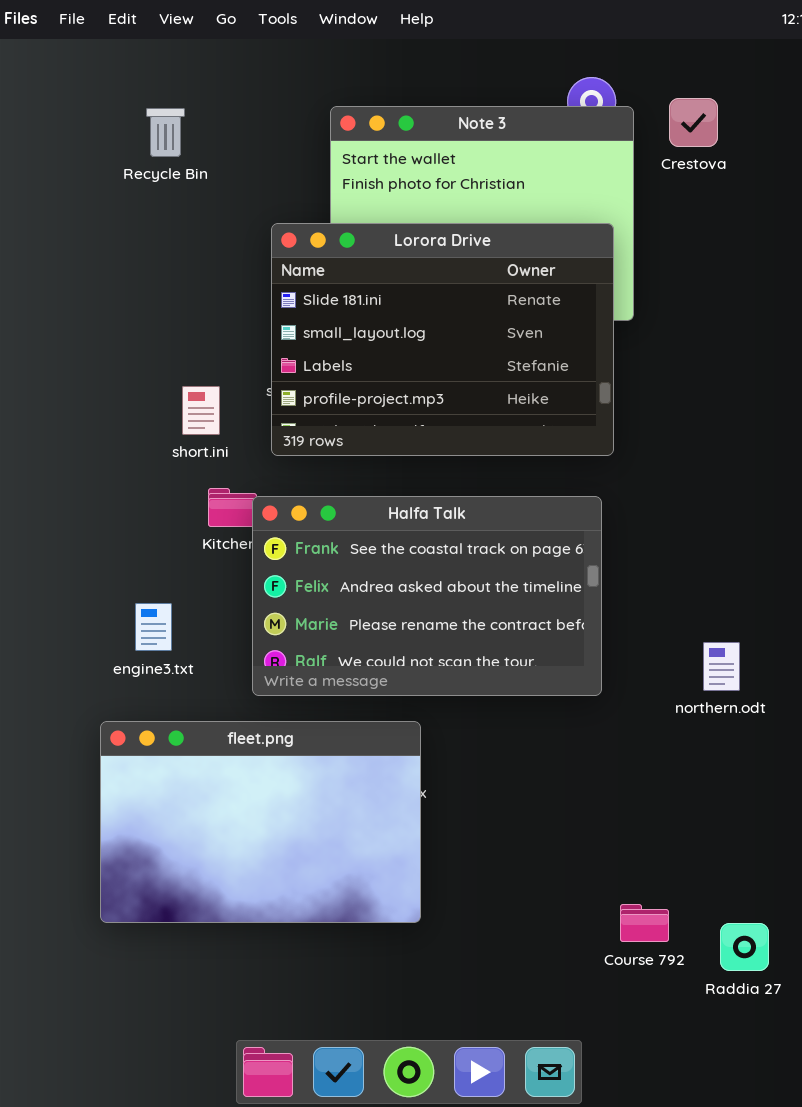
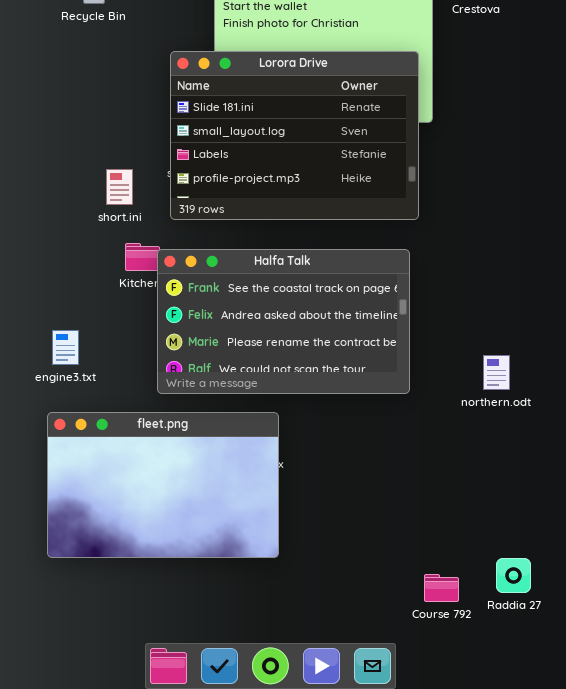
engine3.txt: [135,603,172,651] -> [52,330,79,365], moved
Course 792: [620,904,669,942] -> [424,574,459,602], moved

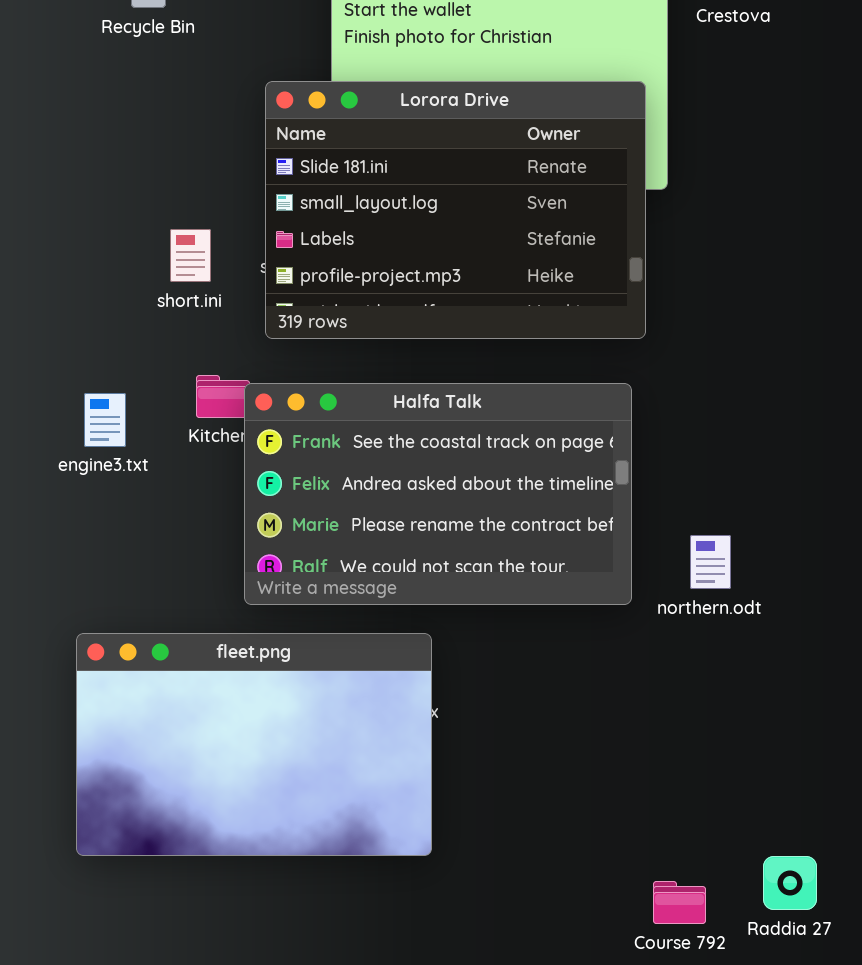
short.ini: [106,169,133,205] -> [170,229,211,282], moved
engine3.txt: [52,330,79,365] -> [84,393,126,447], moved
northern.odt: [483,355,510,390] -> [690,535,731,589], moved

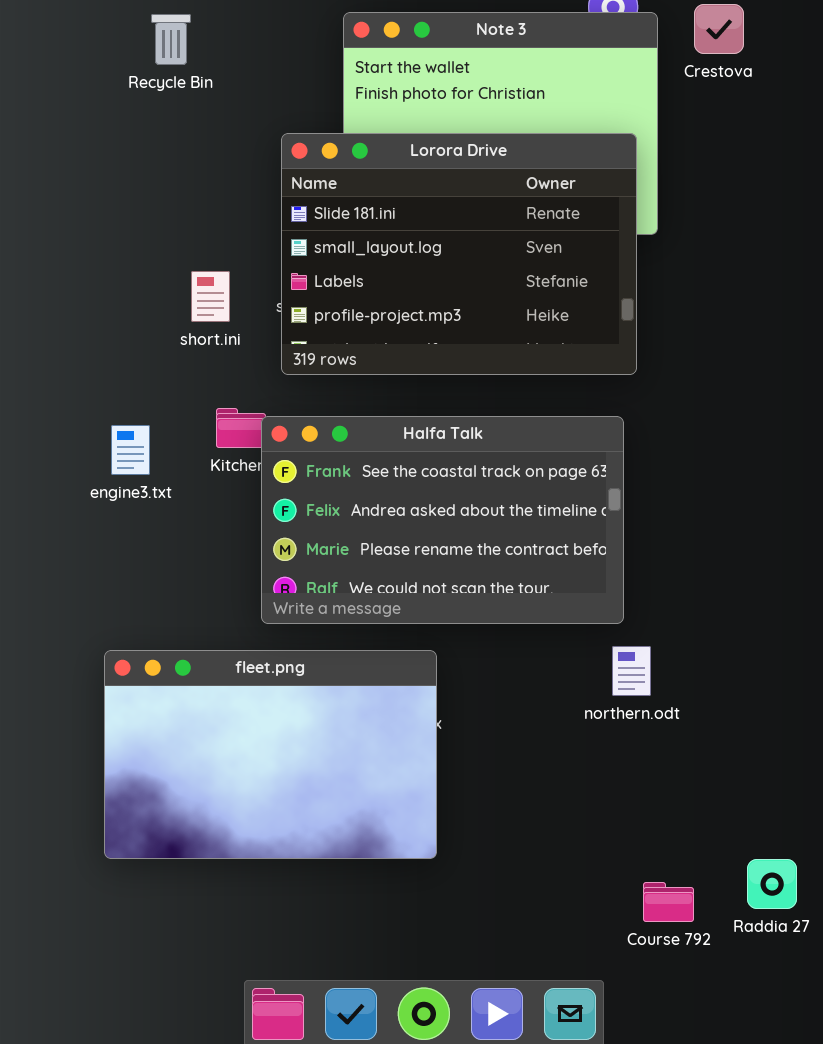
northern.odt: [690,535,731,589] -> [612,646,651,696], moved

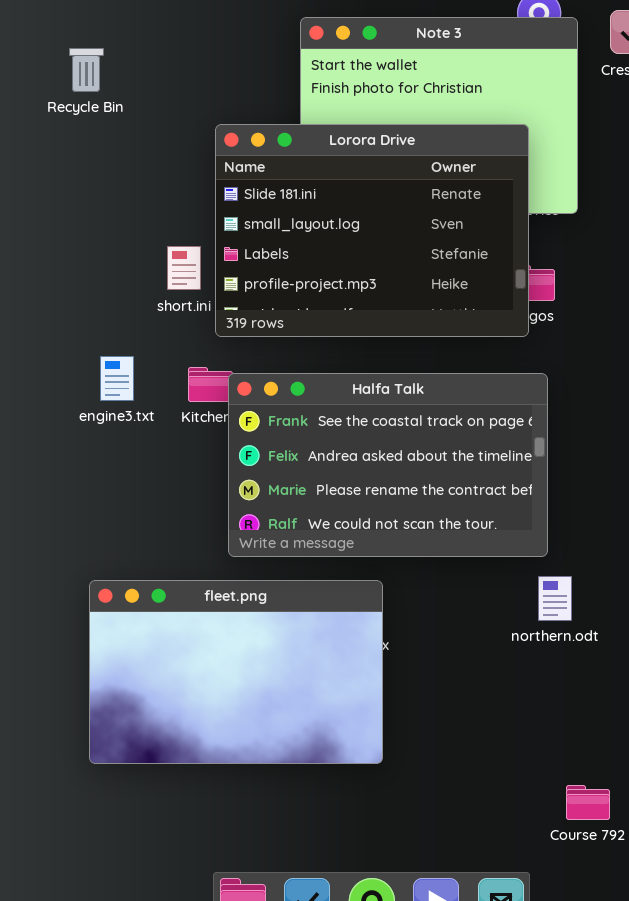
Recycle Bin: [151,14,191,65] -> [69,48,104,92], moved
Lorora Drive: [281,133,637,375] -> [215,124,529,337], moved
engine3.txt: [111,425,150,475] -> [100,356,134,401], moved

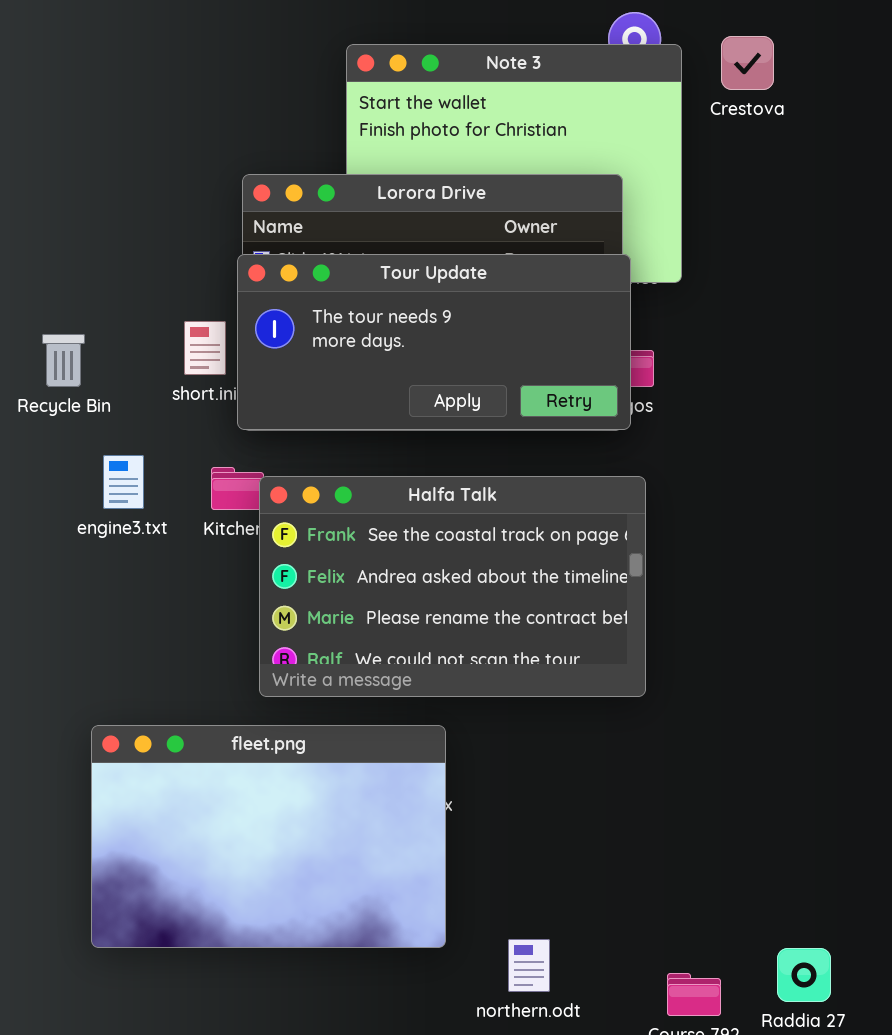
Recycle Bin: [69,48,104,92] -> [42,334,85,387], moved
Tour Update: none -> [237,254,631,430], opened
northern.odt: [538,576,572,621] -> [508,939,550,992], moved

